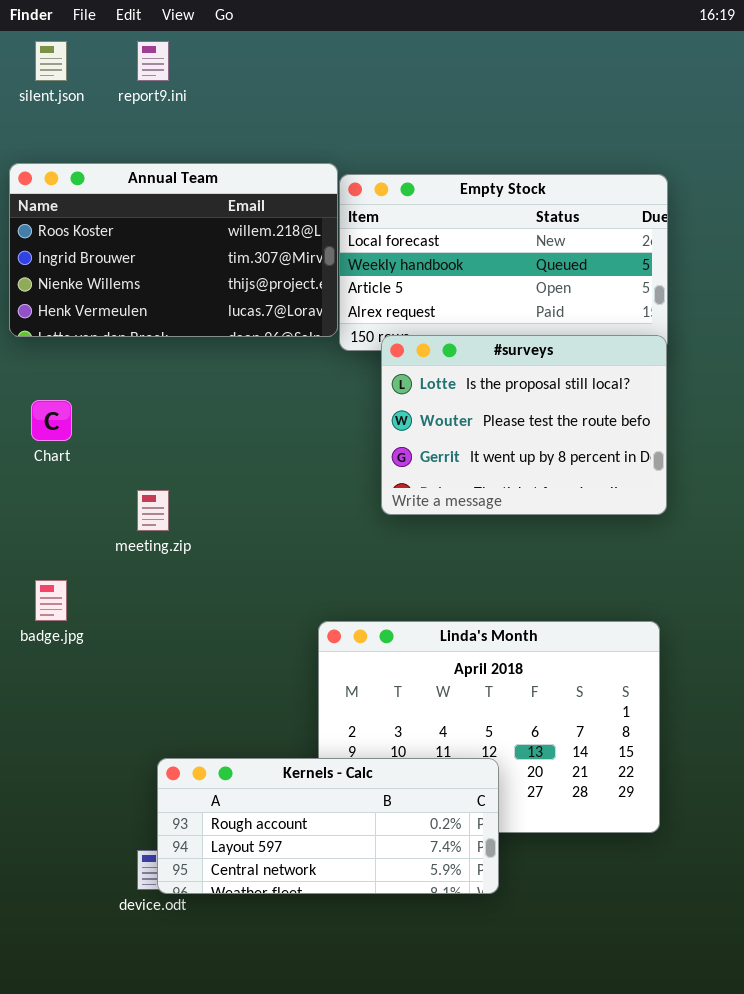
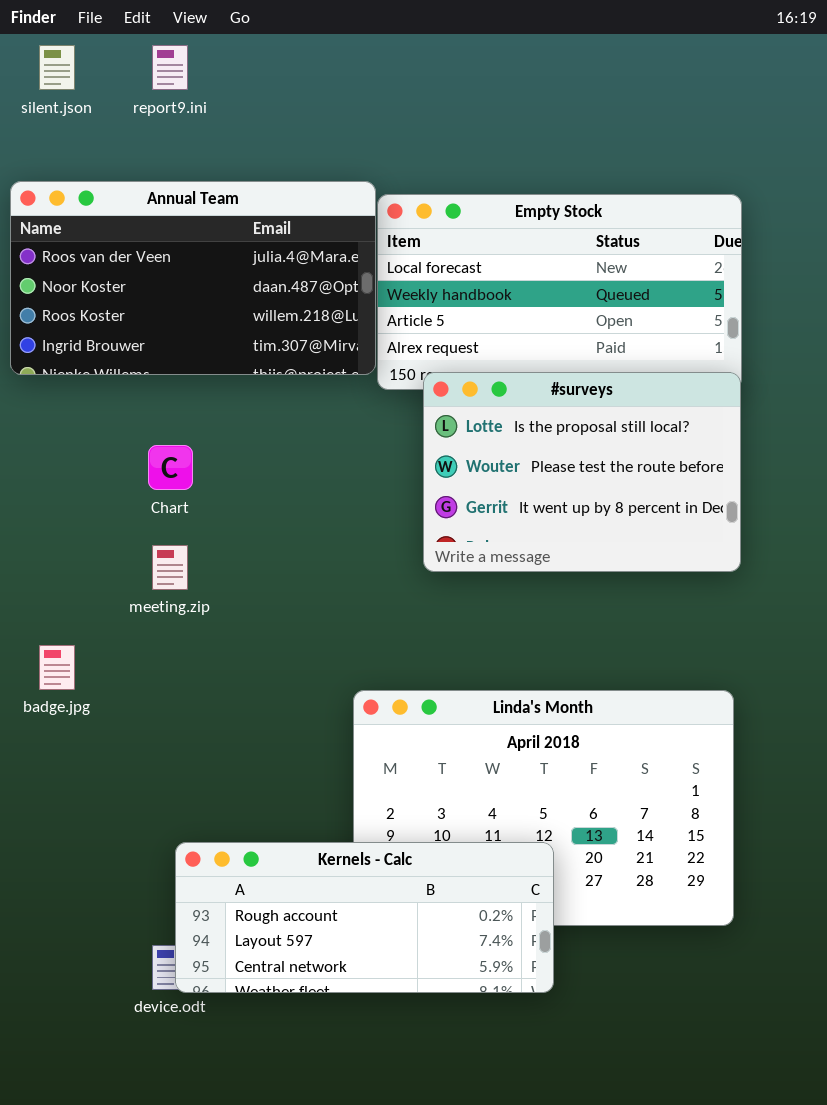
Annual Team: [9,163,338,337] -> [10,181,376,375], scrolled up 2 rows
Chart: [31,400,72,441] -> [148,445,193,490], moved

